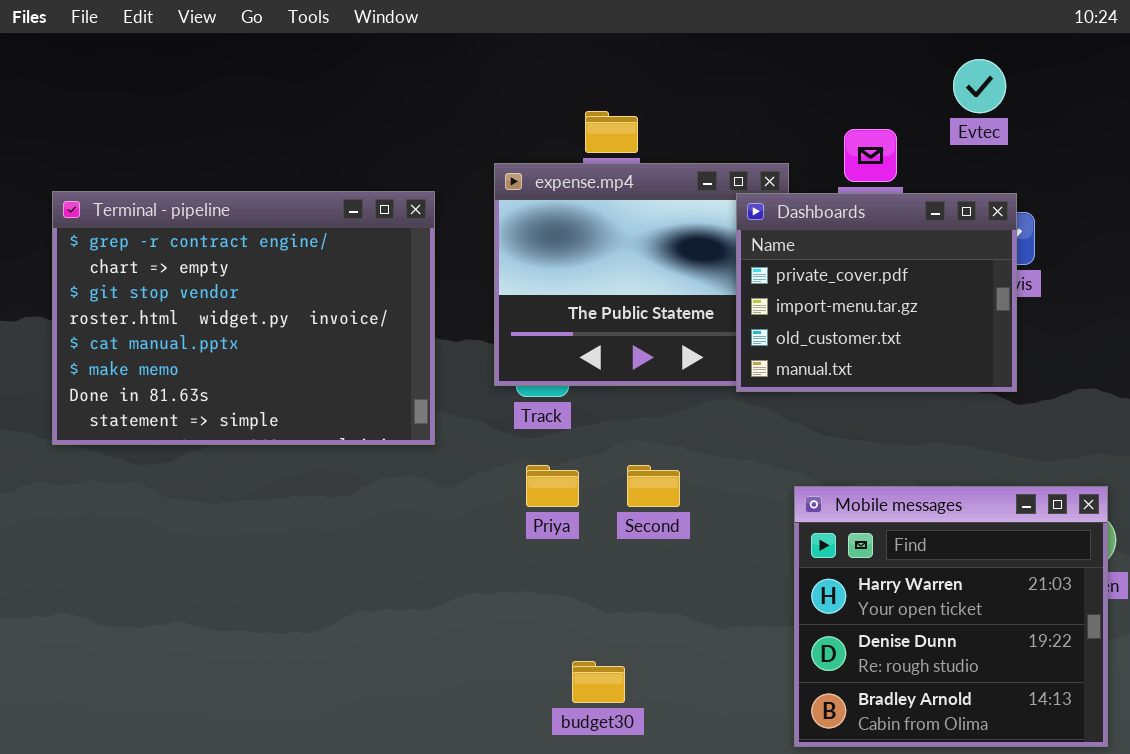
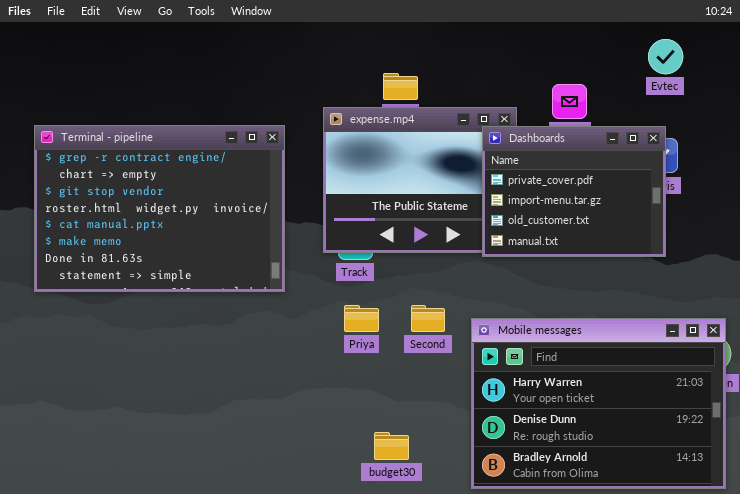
Evtec: [953,59,1006,113] -> [648,39,683,74], moved
Mobile messages: [794,486,1108,747] -> [471,318,726,489], resized

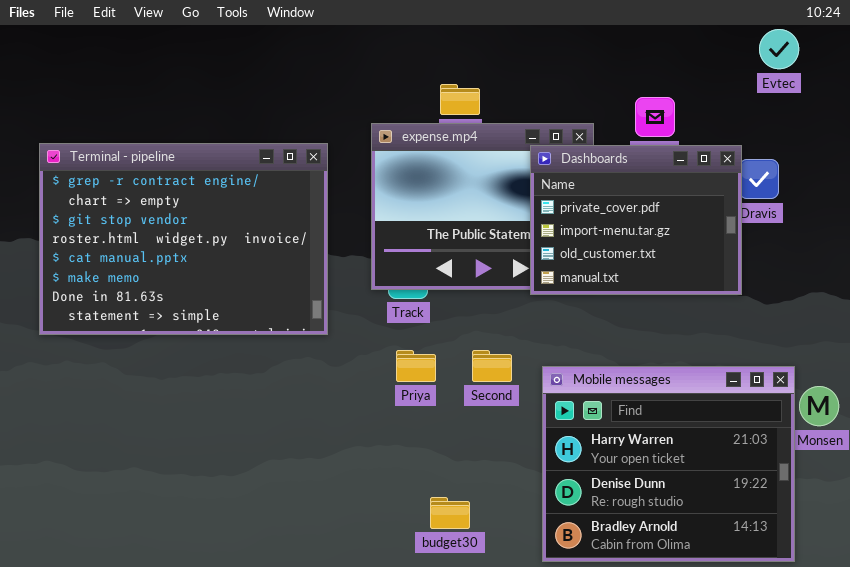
Evtec: [648,39,683,74] -> [759,29,799,69], moved
Dashboards: [482,126,666,257] -> [530,145,742,295], moved
Mobile messages: [471,318,726,489] -> [542,366,795,562], resized

